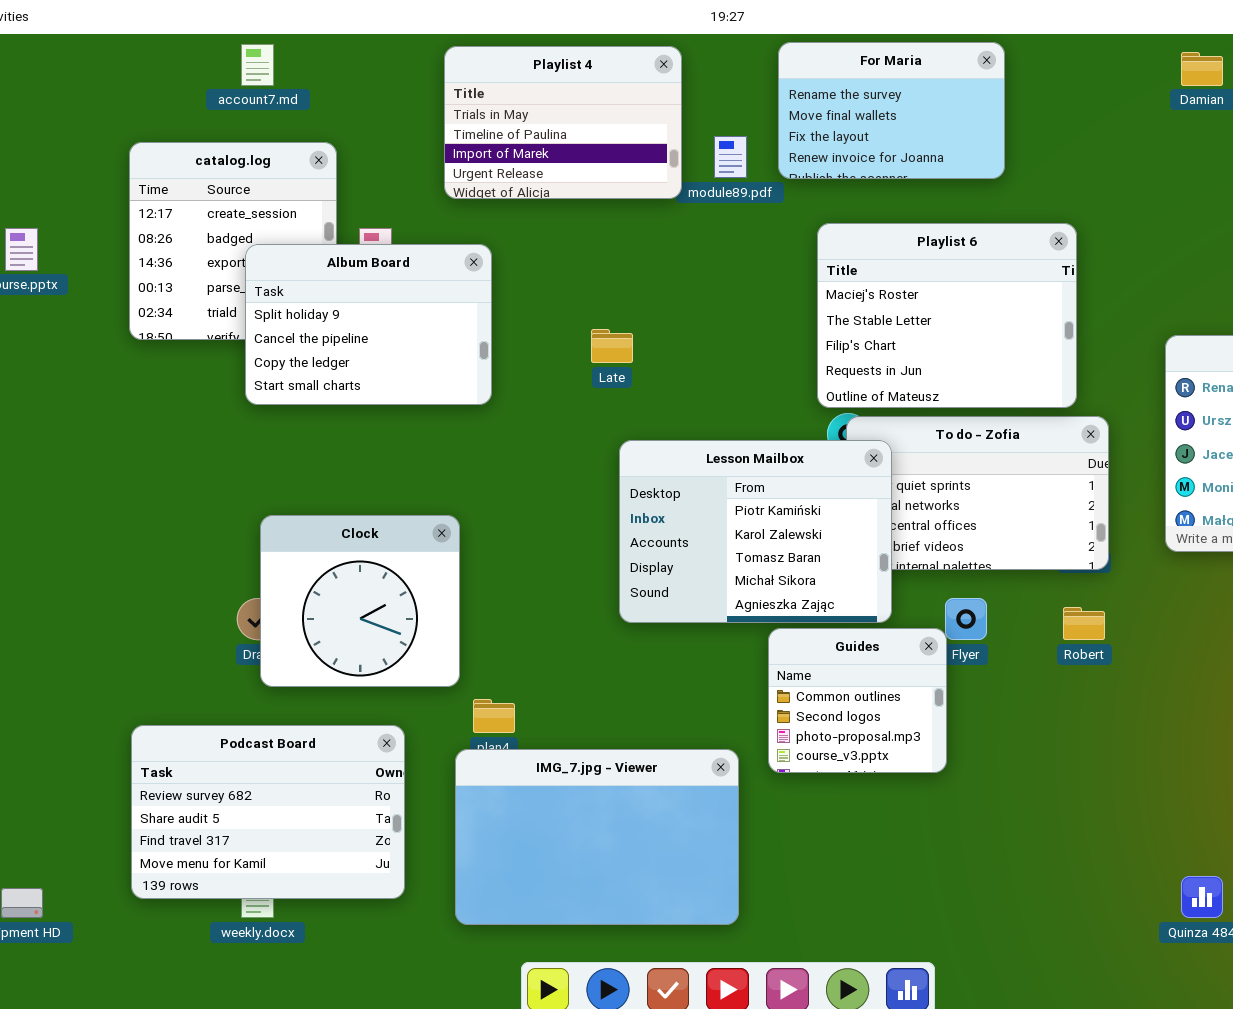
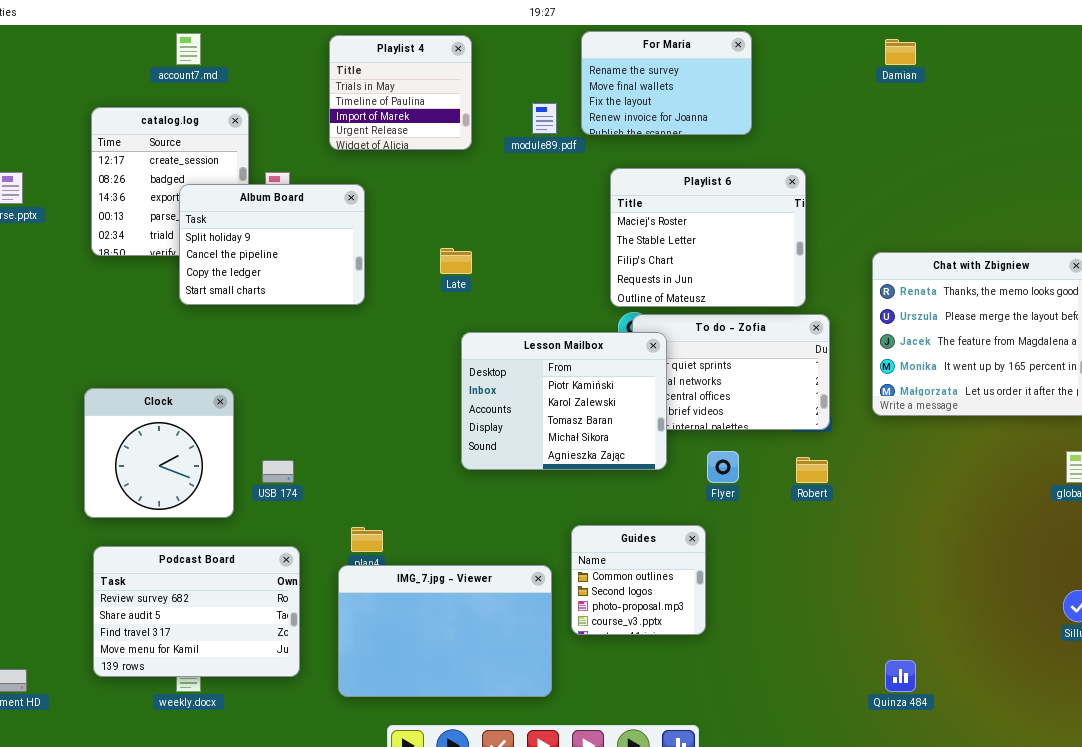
Playlist 4: [444,46,682,199] -> [329,35,472,150], resized
Clock: [260,515,460,687] -> [84,388,234,518], moved
Guides: [768,628,947,773] -> [571,525,706,635], moved

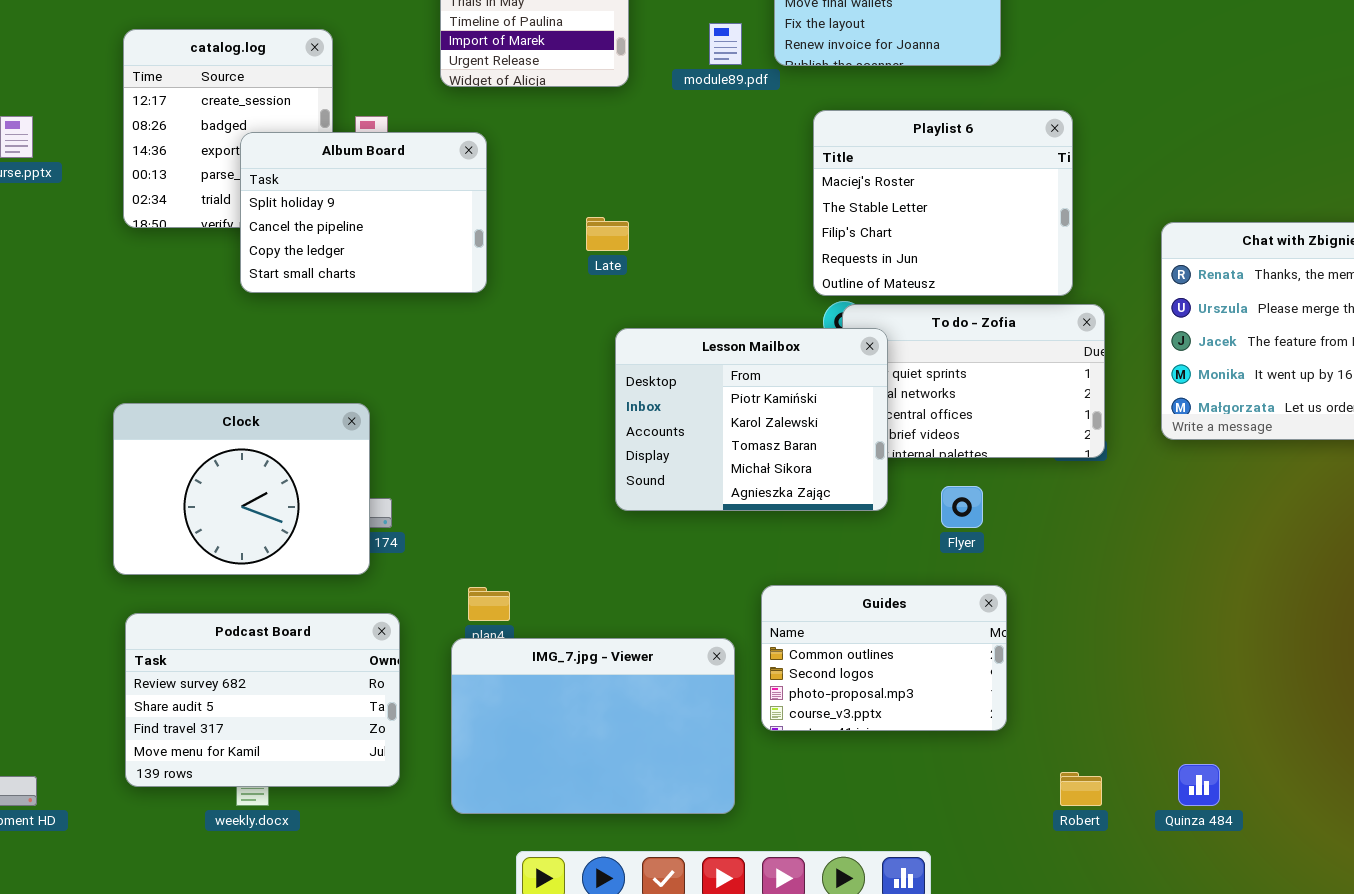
Clock: [84,388,234,518] -> [113,403,370,575], resized
Robert: [796,457,828,483] -> [1060,772,1102,806], moved
Guides: [571,525,706,635] -> [761,585,1007,731], resized

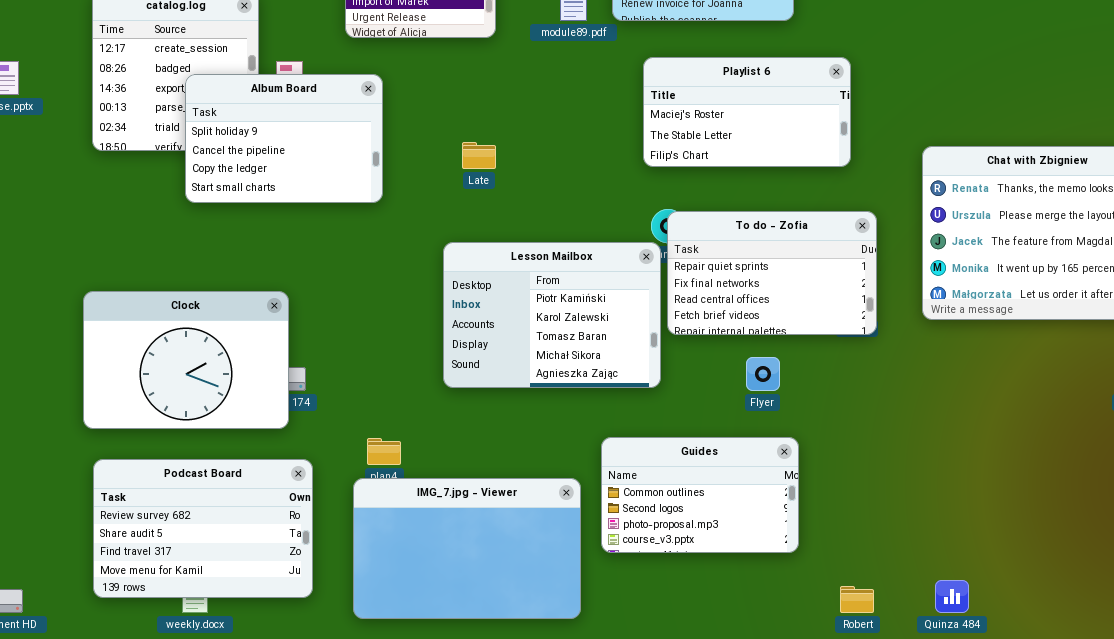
Playlist 6: [813,110,1073,296] -> [643,57,851,167], resized
Lesson Mailbox: [615,328,888,511] -> [443,242,661,388], moved

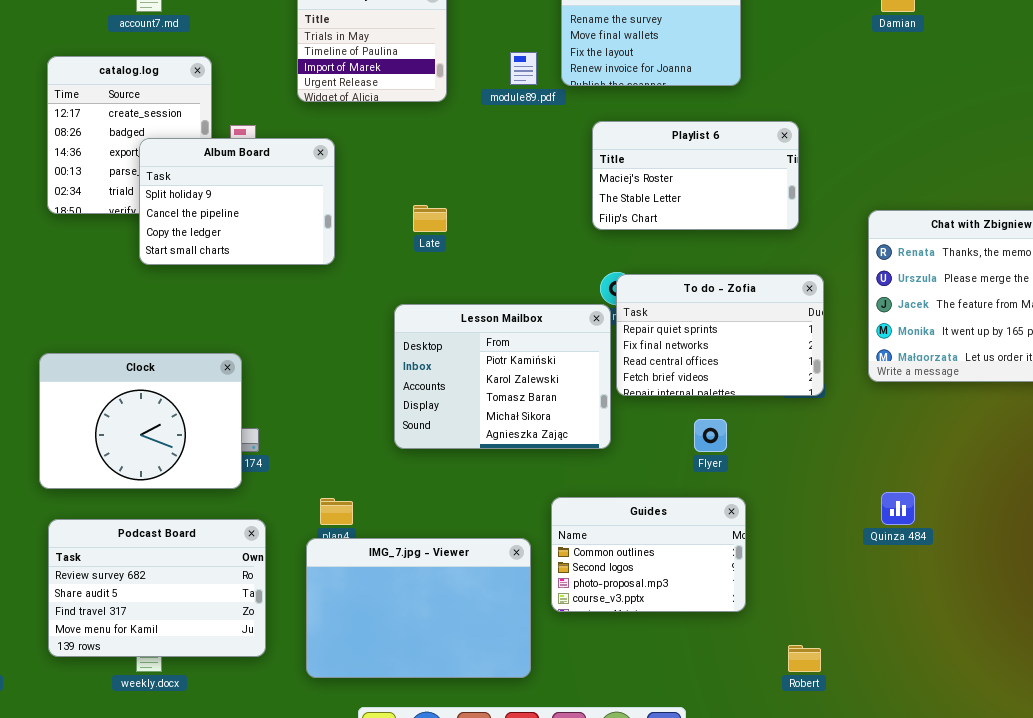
Quinza 484: [935,580,969,613] -> [881,492,915,525], moved

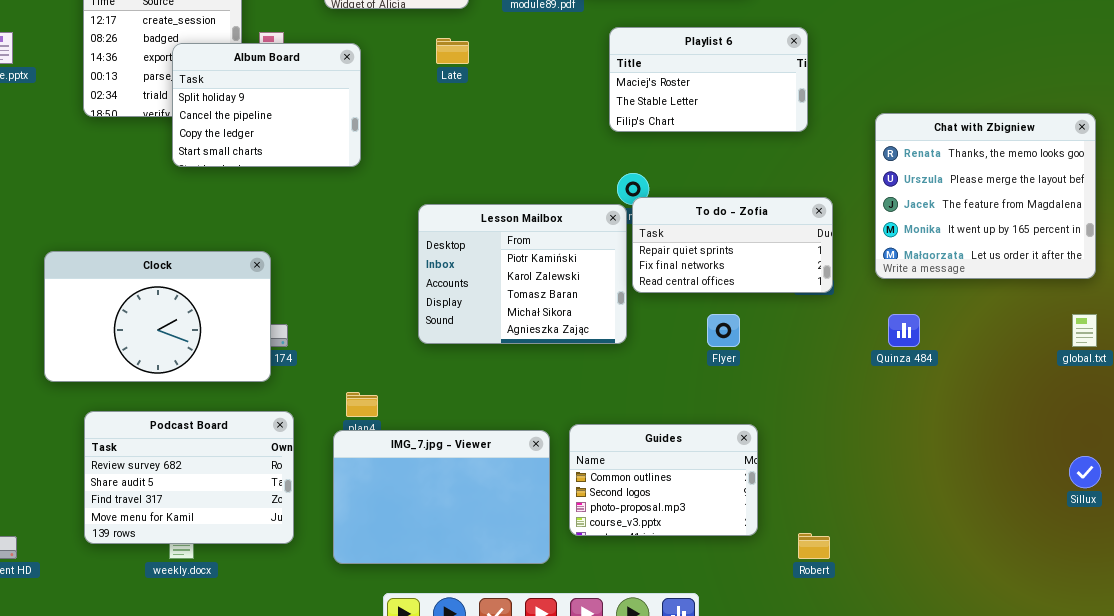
Late: [413,205,447,232] -> [436,38,469,64], moved
To do - Zofia: [616,274,824,396] -> [632,197,833,293], resized
Clock: [39,353,242,489] -> [44,251,271,382], resized
Quinza 484: [881,492,915,525] -> [888,314,920,347], moved
Guides: [551,497,746,612] -> [569,424,758,536], moved

